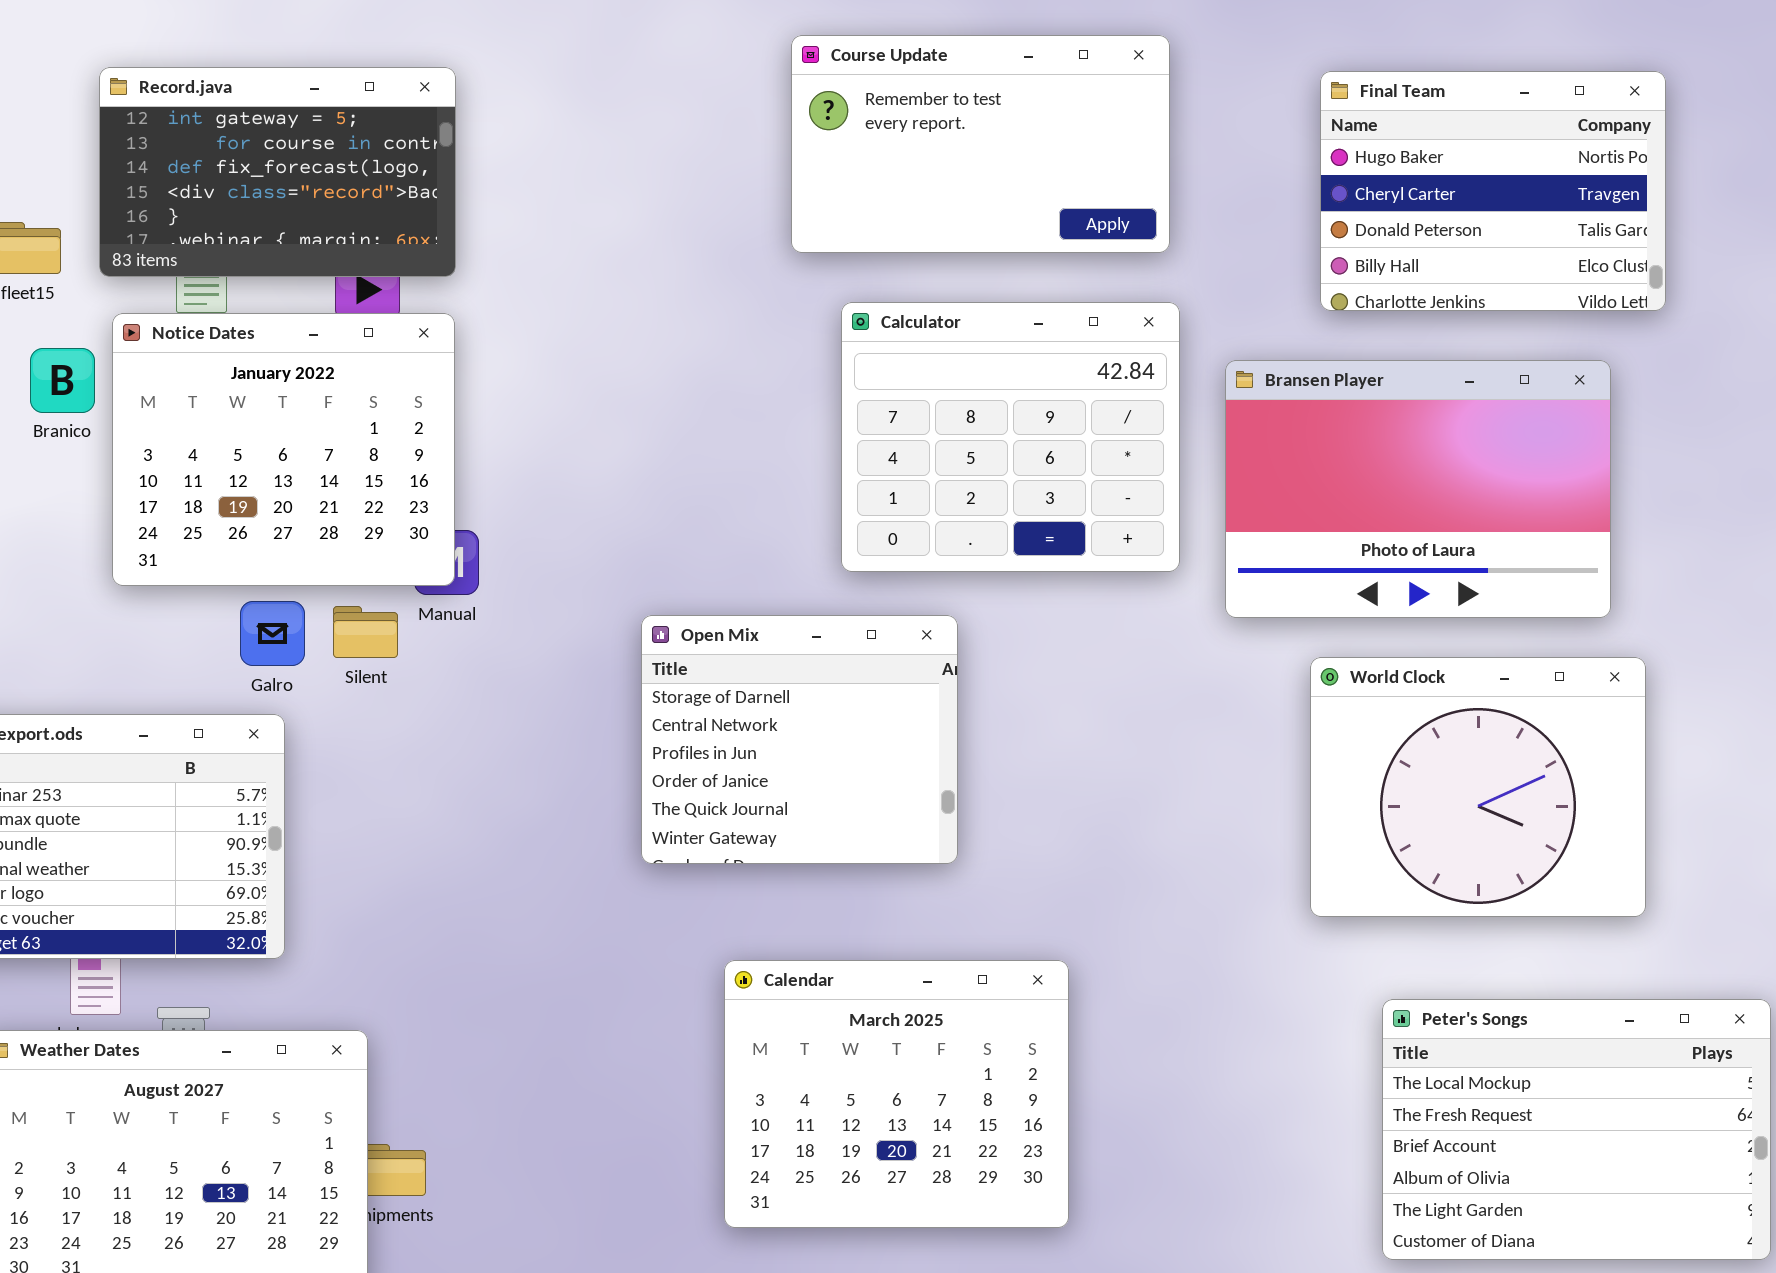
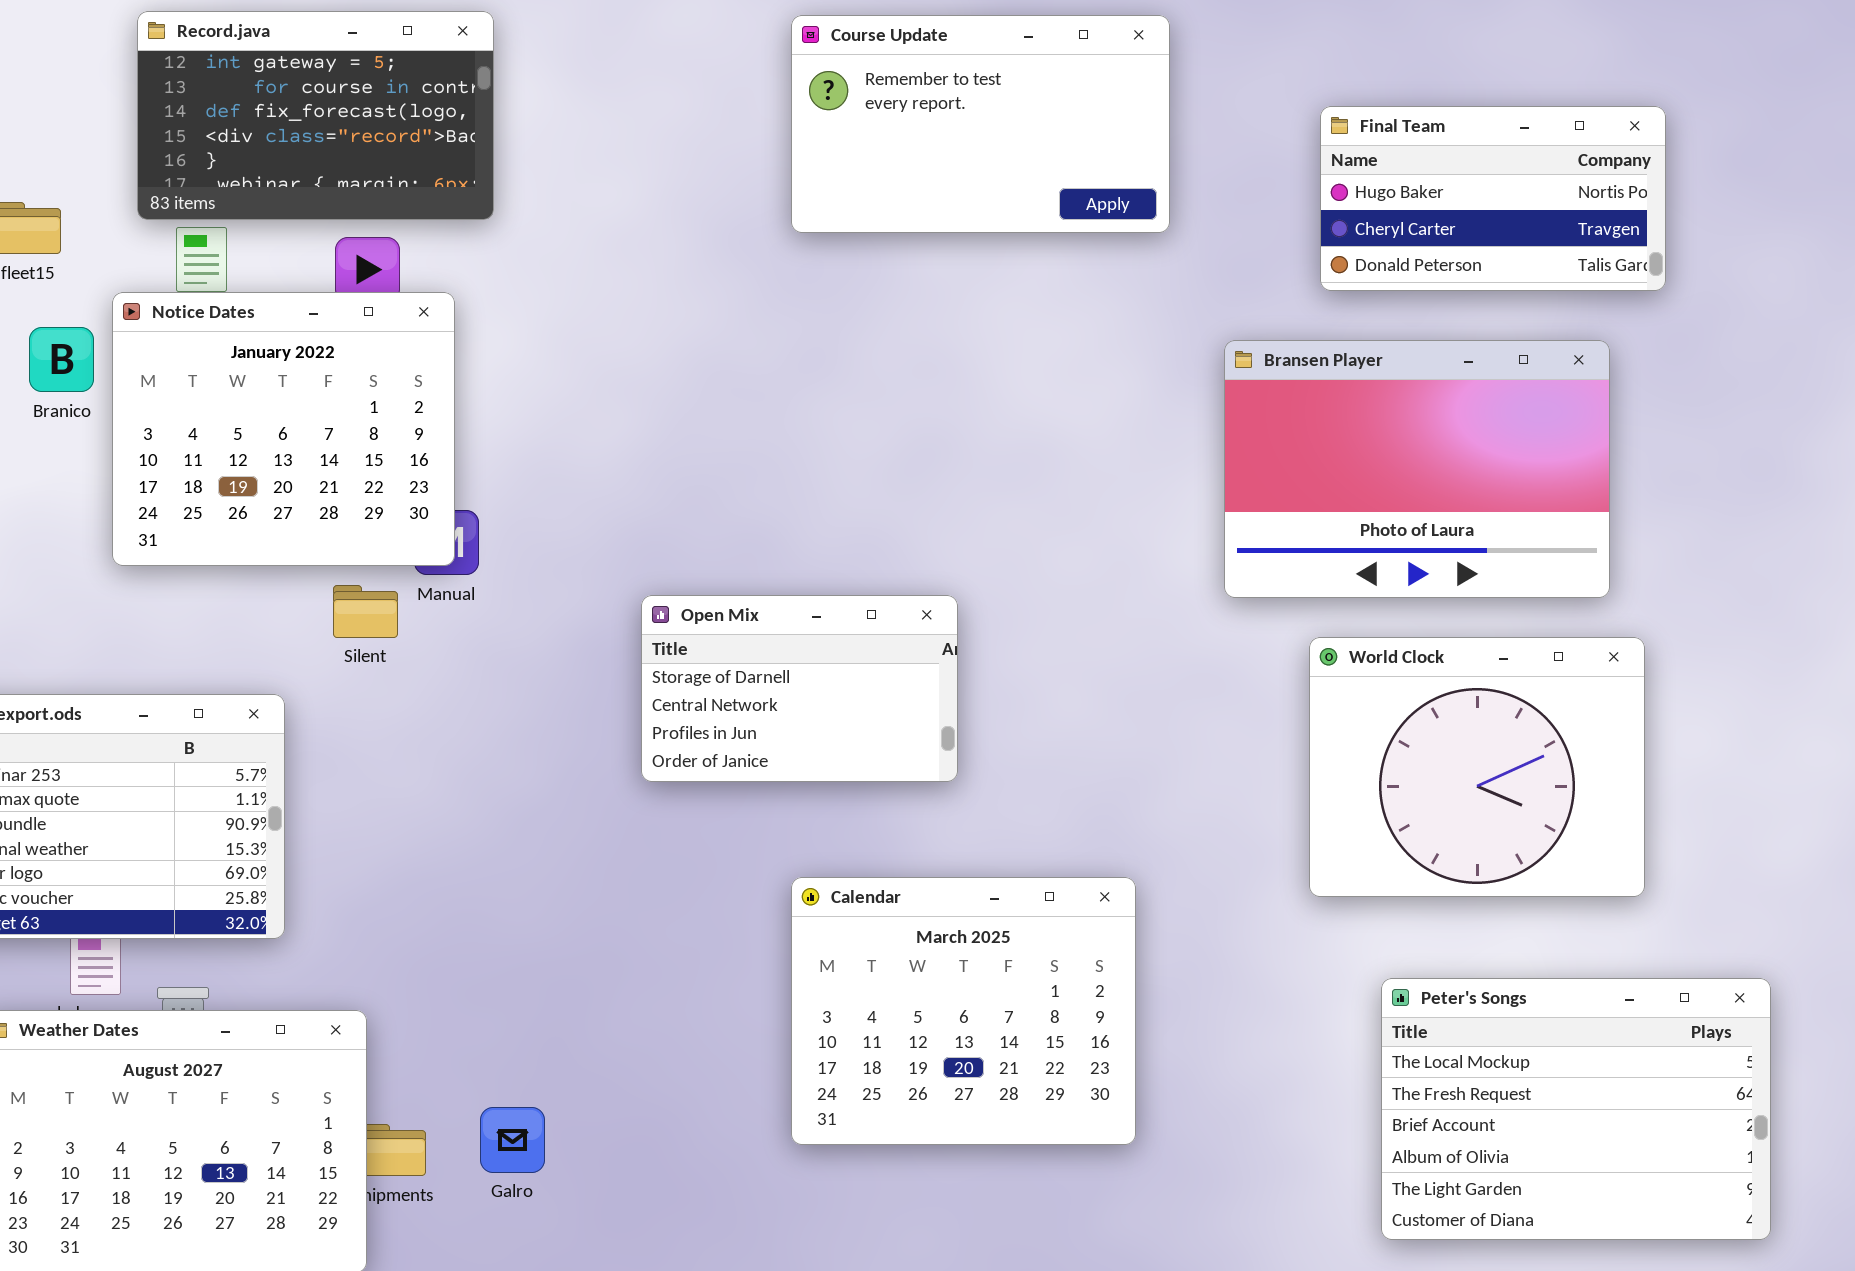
Record.java: [99,67,456,277] -> [137,11,494,220], moved
Final Team: [1320,71,1666,311] -> [1320,106,1666,291], resized
Calculator: [841,302,1180,572] -> none, closed
Galro: [240,601,305,666] -> [480,1107,545,1173], moved
Open Mix: [641,615,958,864] -> [641,595,958,782], resized
Calendar: [724,960,1069,1228] -> [791,877,1136,1145], moved

